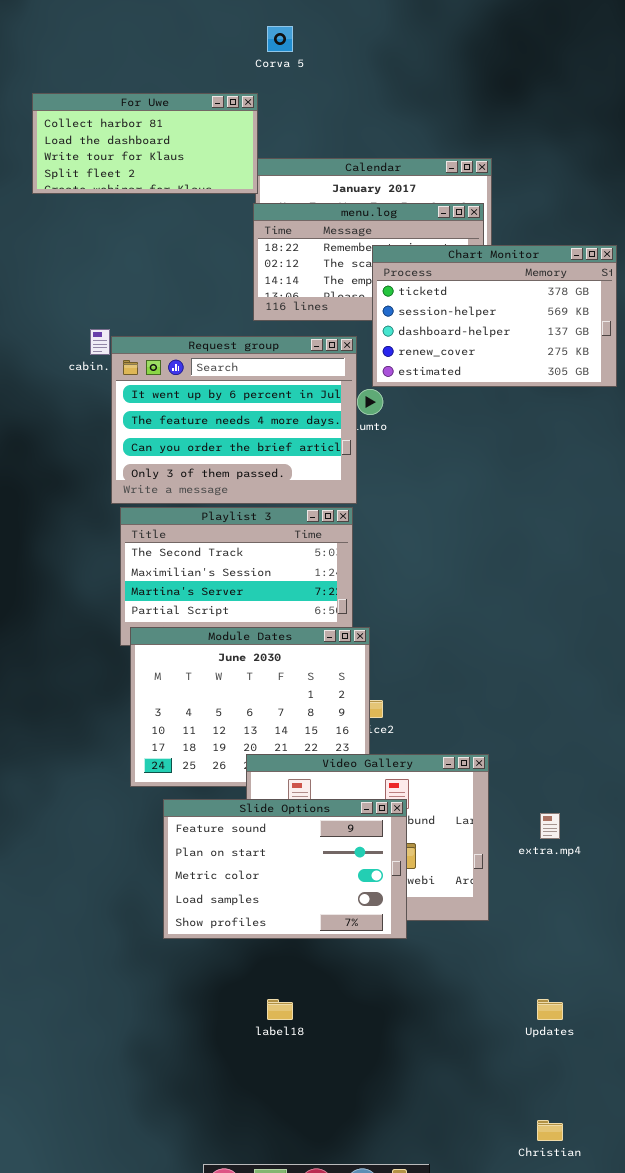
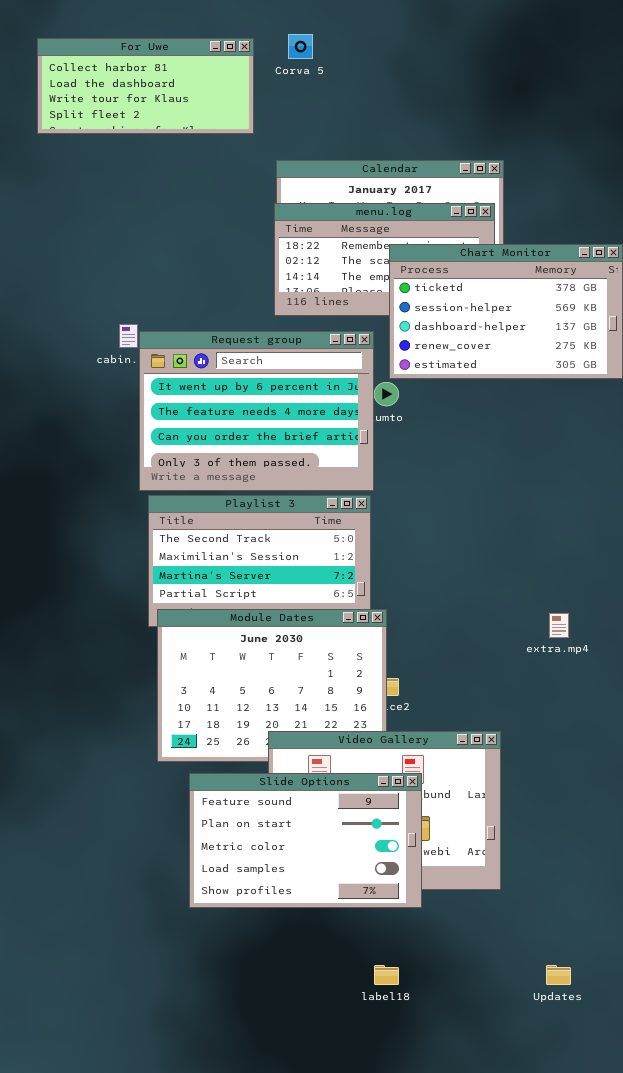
For Uwe: [32,93,258,194] -> [37,38,254,134], moved
extra.mp4: [540,813,560,839] -> [549,613,569,638], moved
label18: [267,999,293,1020] -> [374,965,399,985], moved

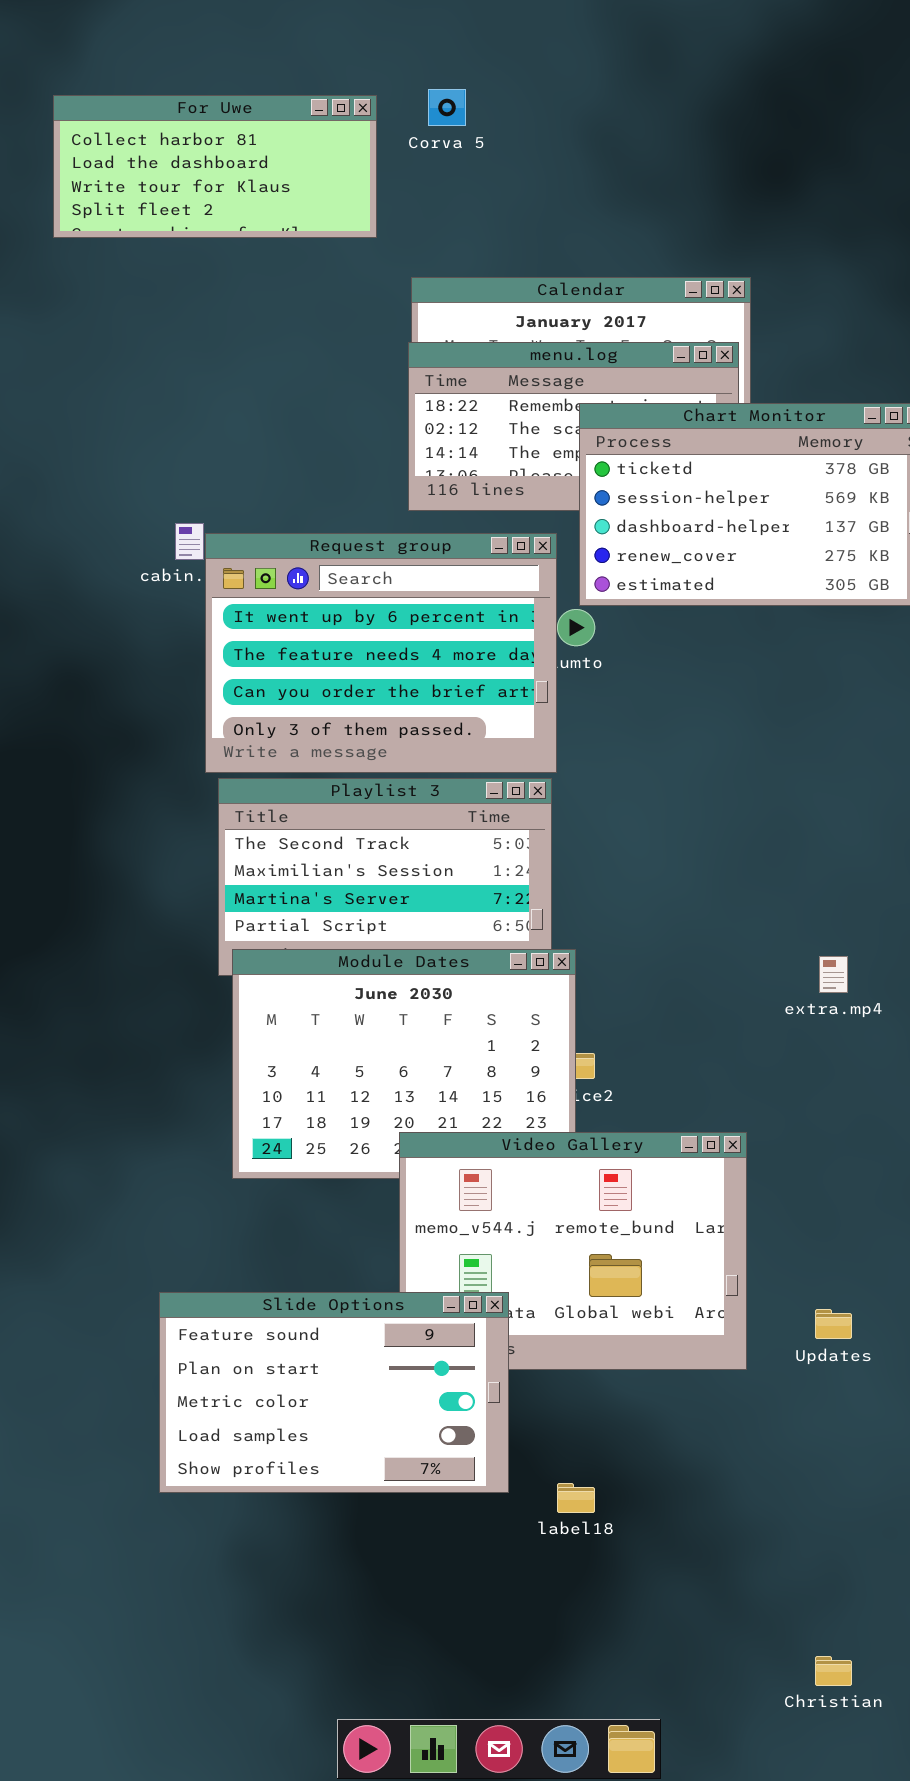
Slide Options: [189,773,422,908] -> [159,1292,509,1493], moved
Updates: [546,965,571,985] -> [815,1309,852,1339], moved

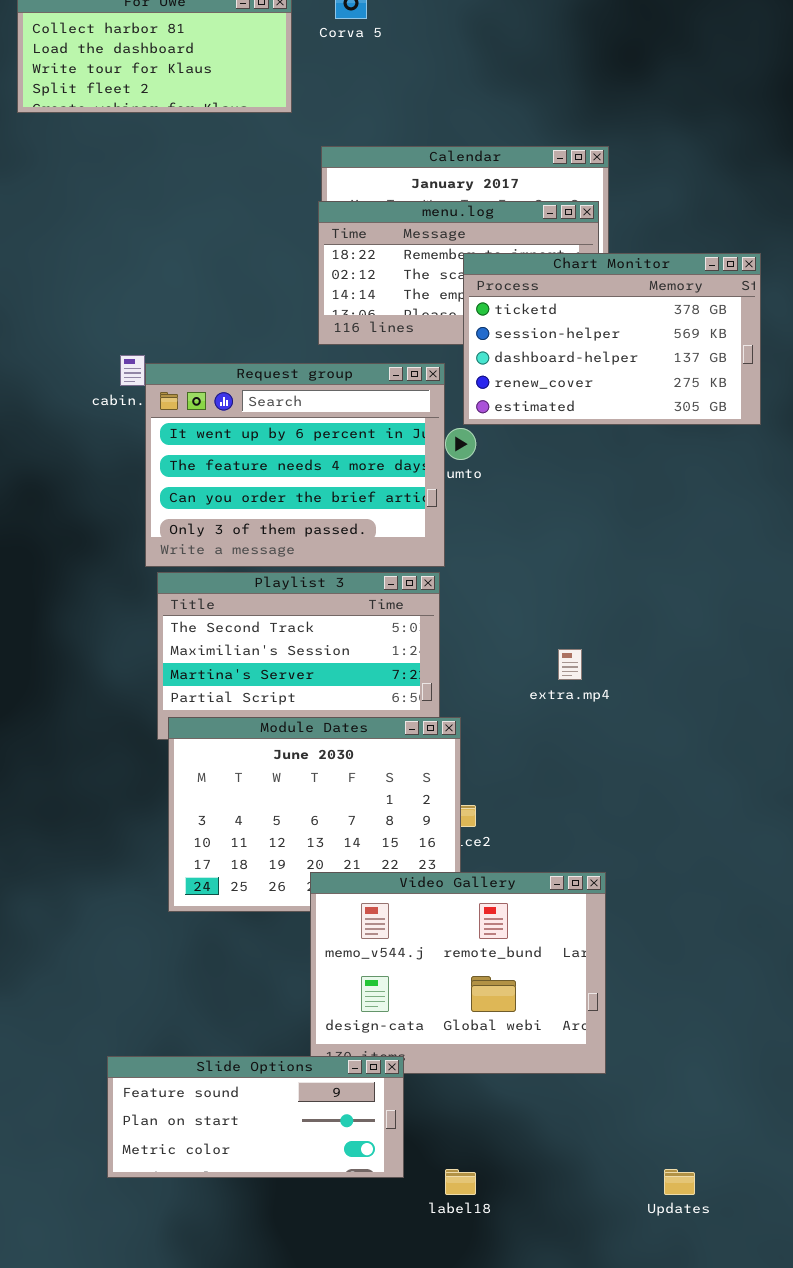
extra.mp4: [819,956,848,993] -> [558,649,582,680], moved
Slide Options: [159,1292,509,1493] -> [107,1056,404,1178], resized
Updates: [815,1309,852,1339] -> [664,1169,695,1195], moved

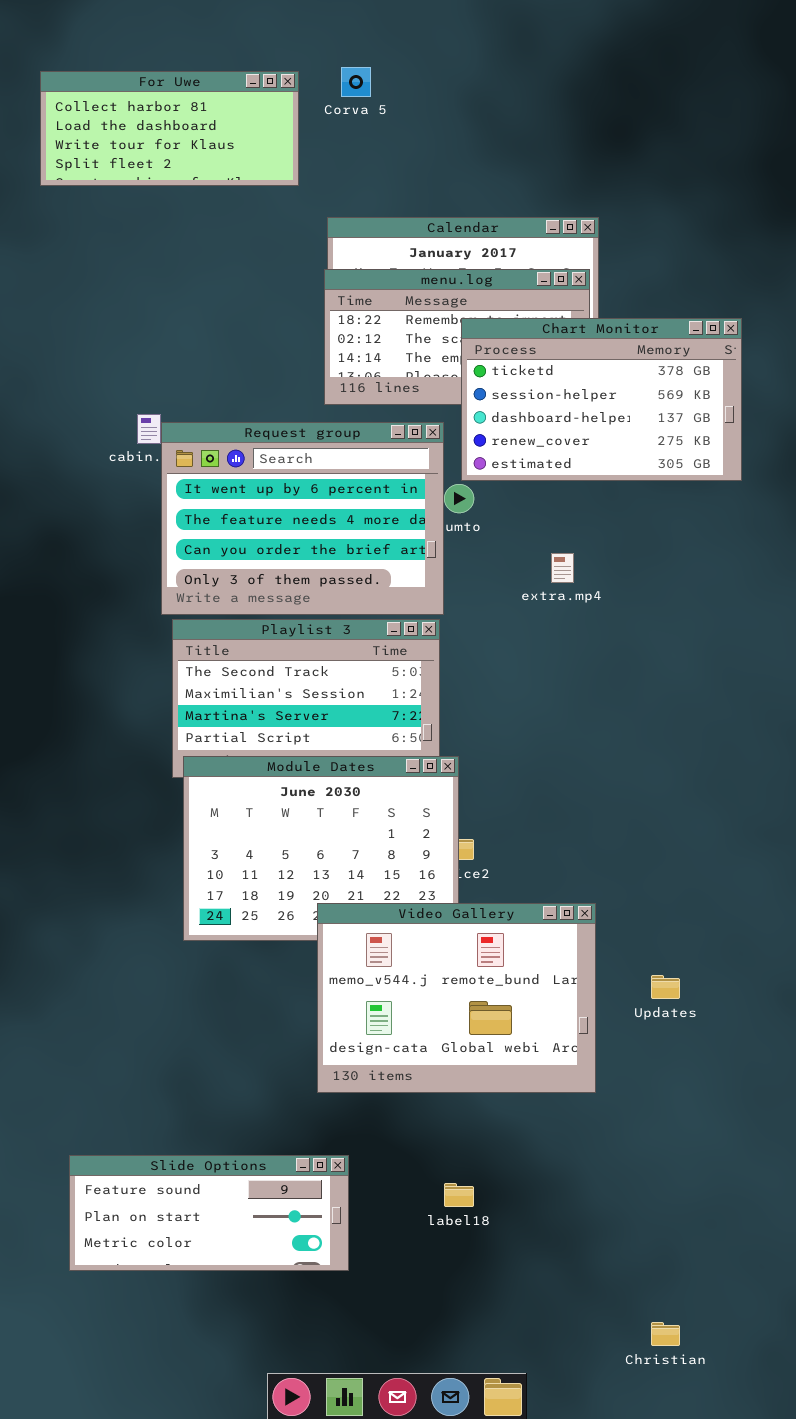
extra.mp4: [558,649,582,680] -> [551,553,574,583], moved
Slide Options: [107,1056,404,1178] -> [69,1155,349,1271], moved
Updates: [664,1169,695,1195] -> [651,975,680,999], moved

